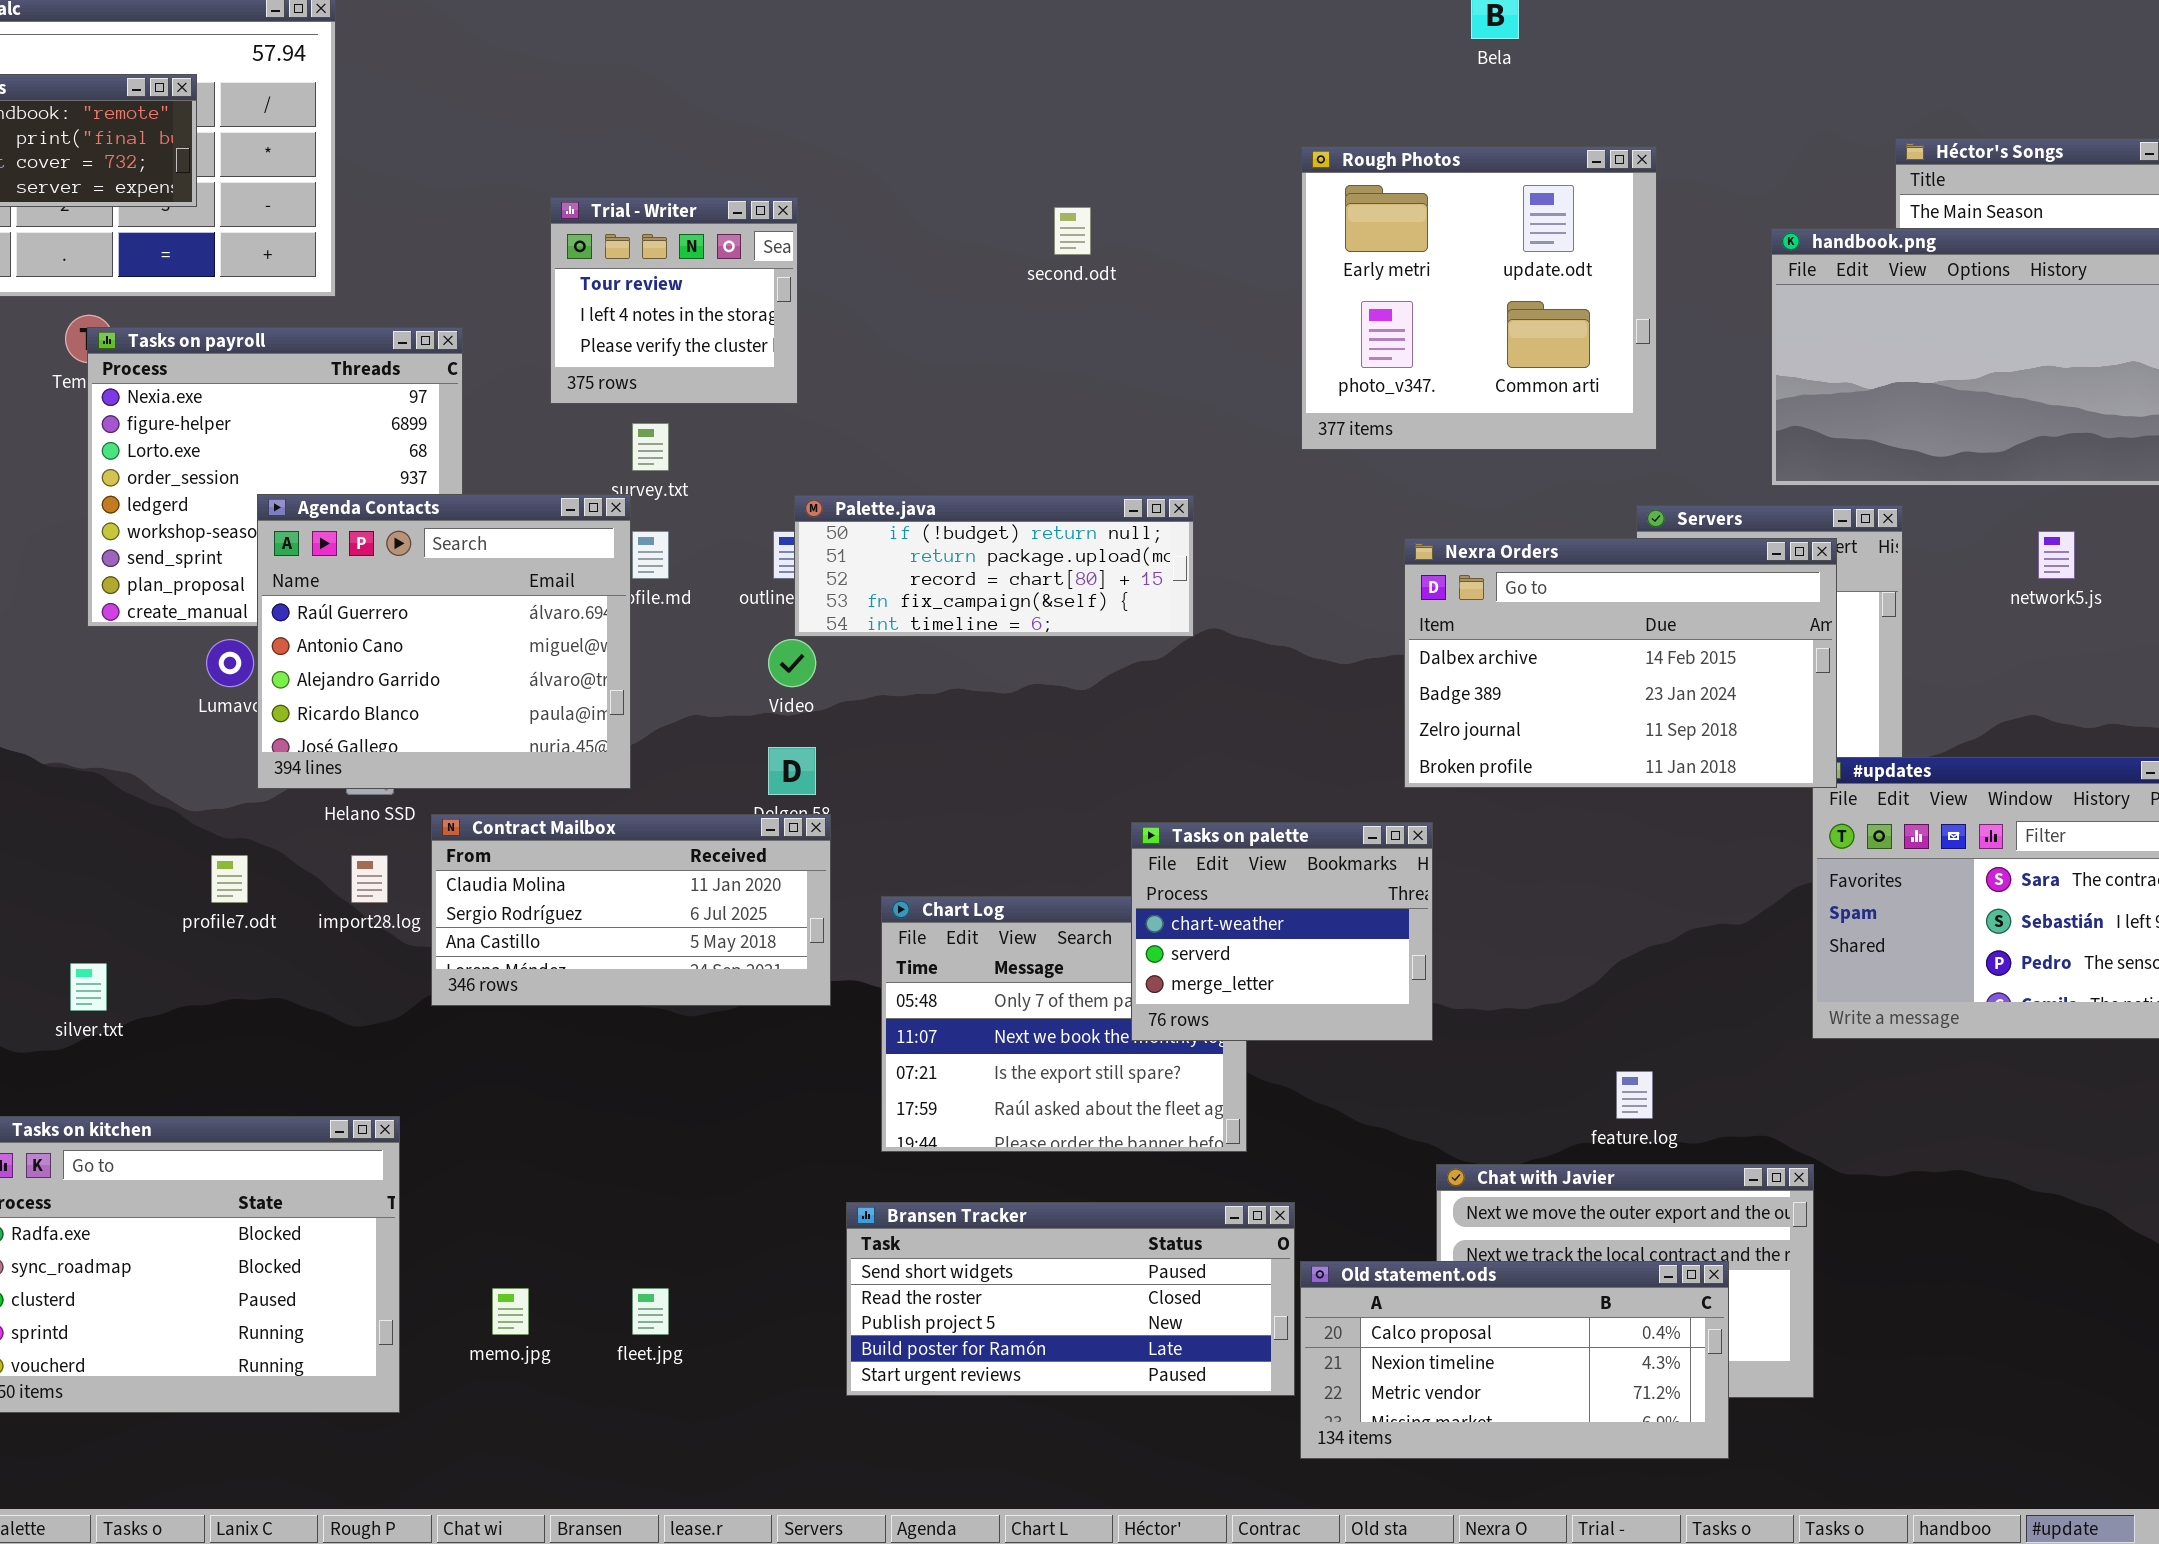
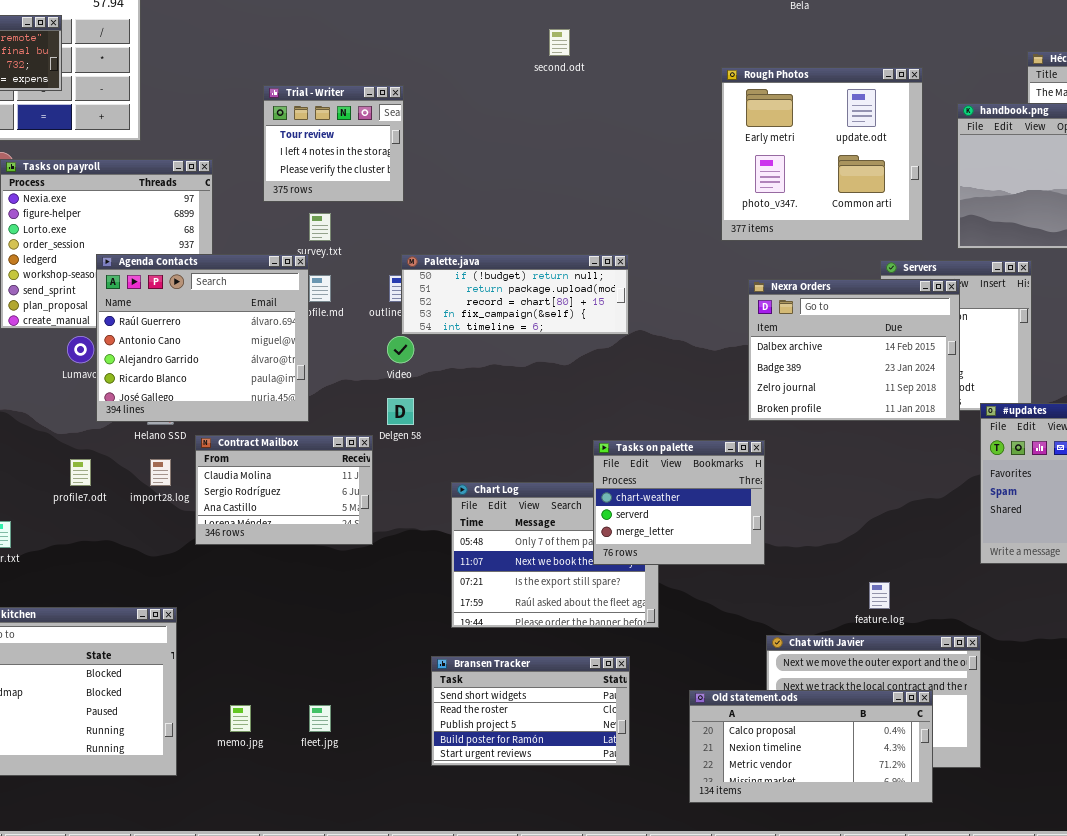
Rough Photos: [1301,146,1657,450] -> [721,67,923,241], moved
second.odt: [1054,207,1091,255] -> [549,29,570,56], moved
Nexra Orders: [1404,538,1837,788] -> [748,279,960,421], resized
Contract Mailbox: [431,814,831,1006] -> [195,435,373,545], resized
Bransen Tracker: [846,1202,1295,1396] -> [431,656,630,766], resized

